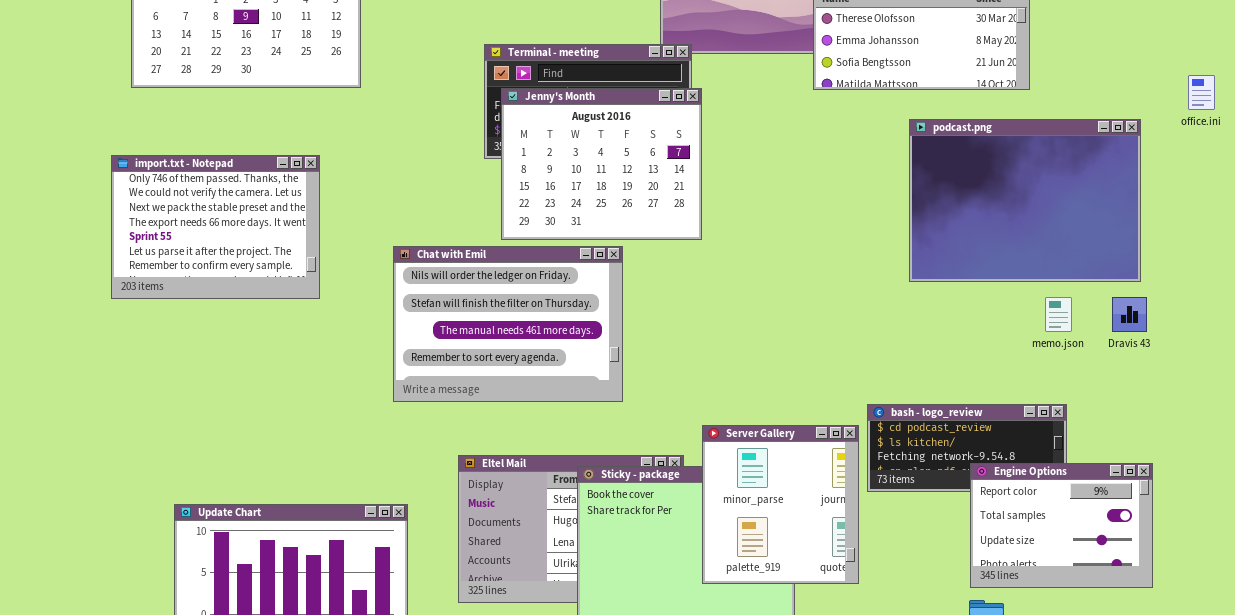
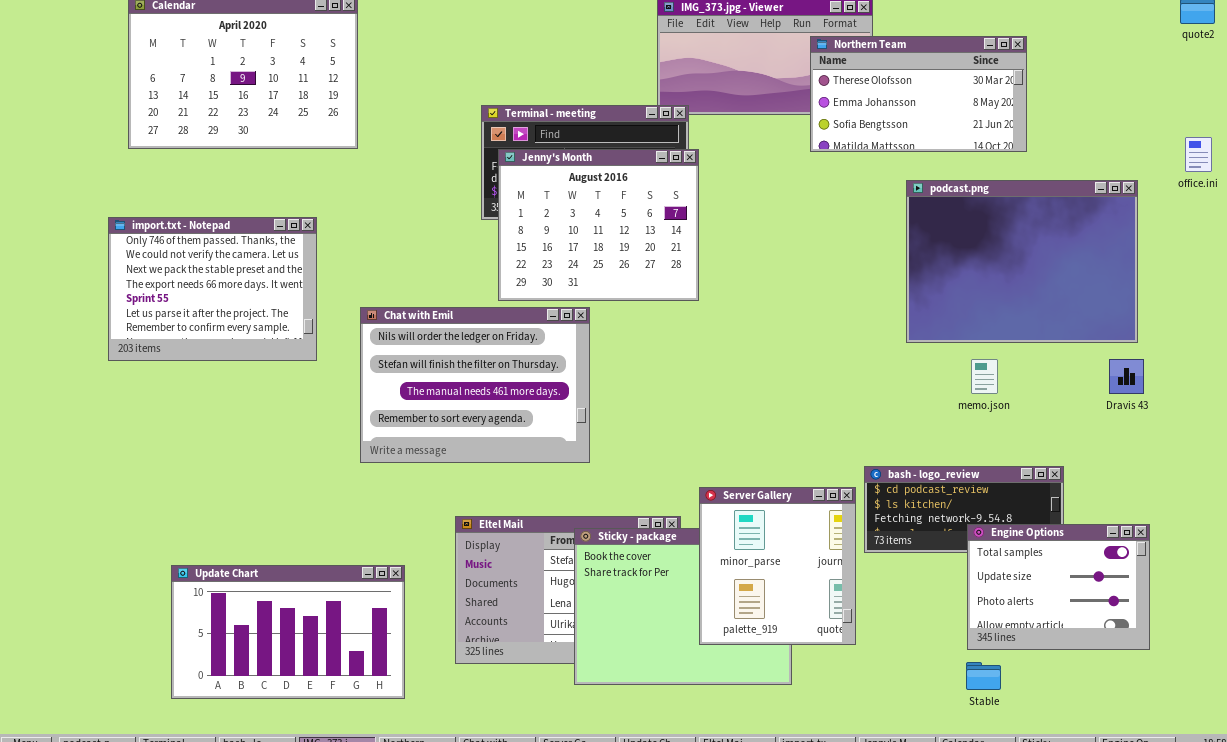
Chat with Emil: [393,246,623,402] -> [360,307,590,463], moved
memo.json: [1045,297,1072,332] -> [971,359,998,394], moved
Engine Options: [970,463,1153,588] -> [967,524,1150,650], scrolled down 1 row

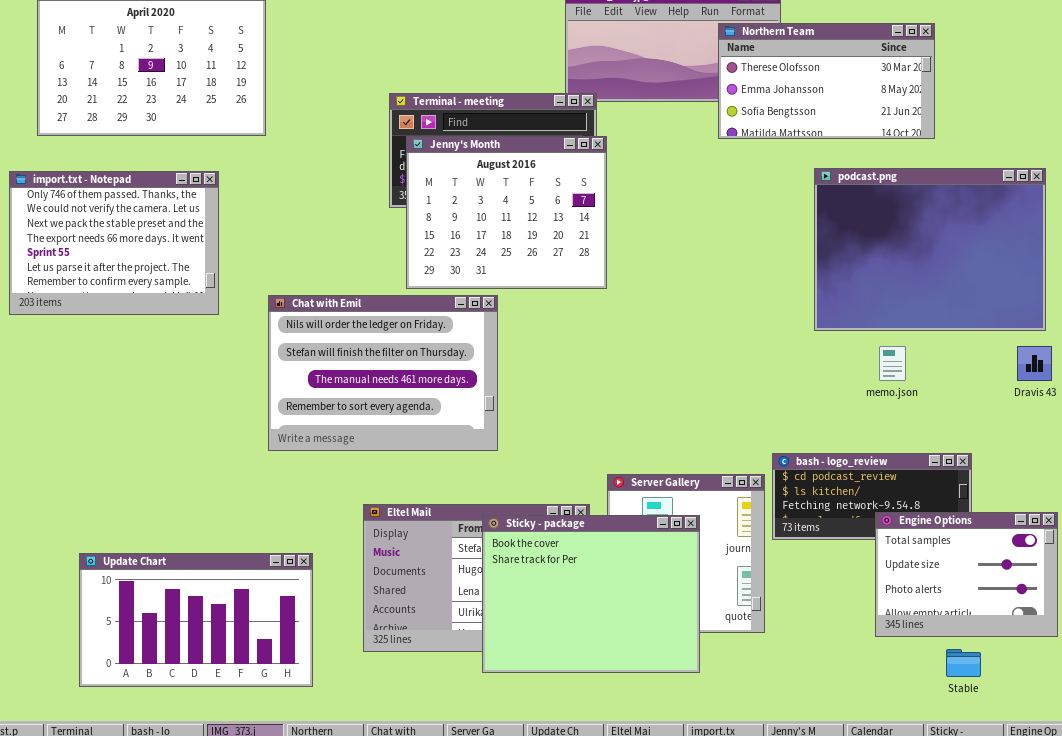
import.txt - Notepad: [108,217,317,361] -> [9,171,219,315], moved
Sticky - package: [574,528,792,685] -> [482,515,700,673], raised
Stable: [966,662,1001,690] -> [946,649,981,677], moved

